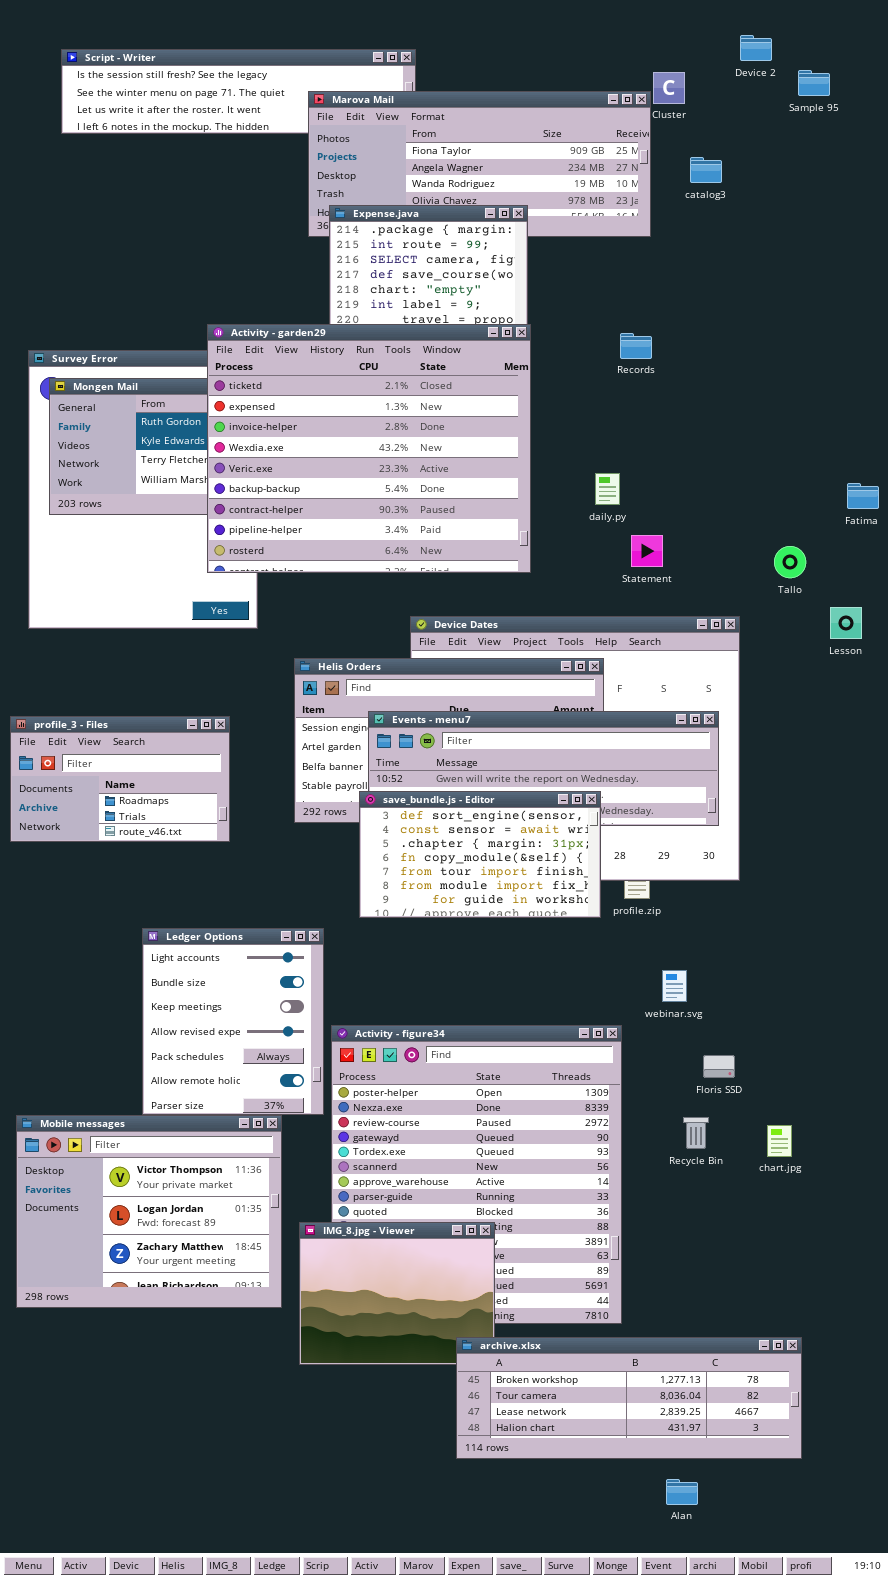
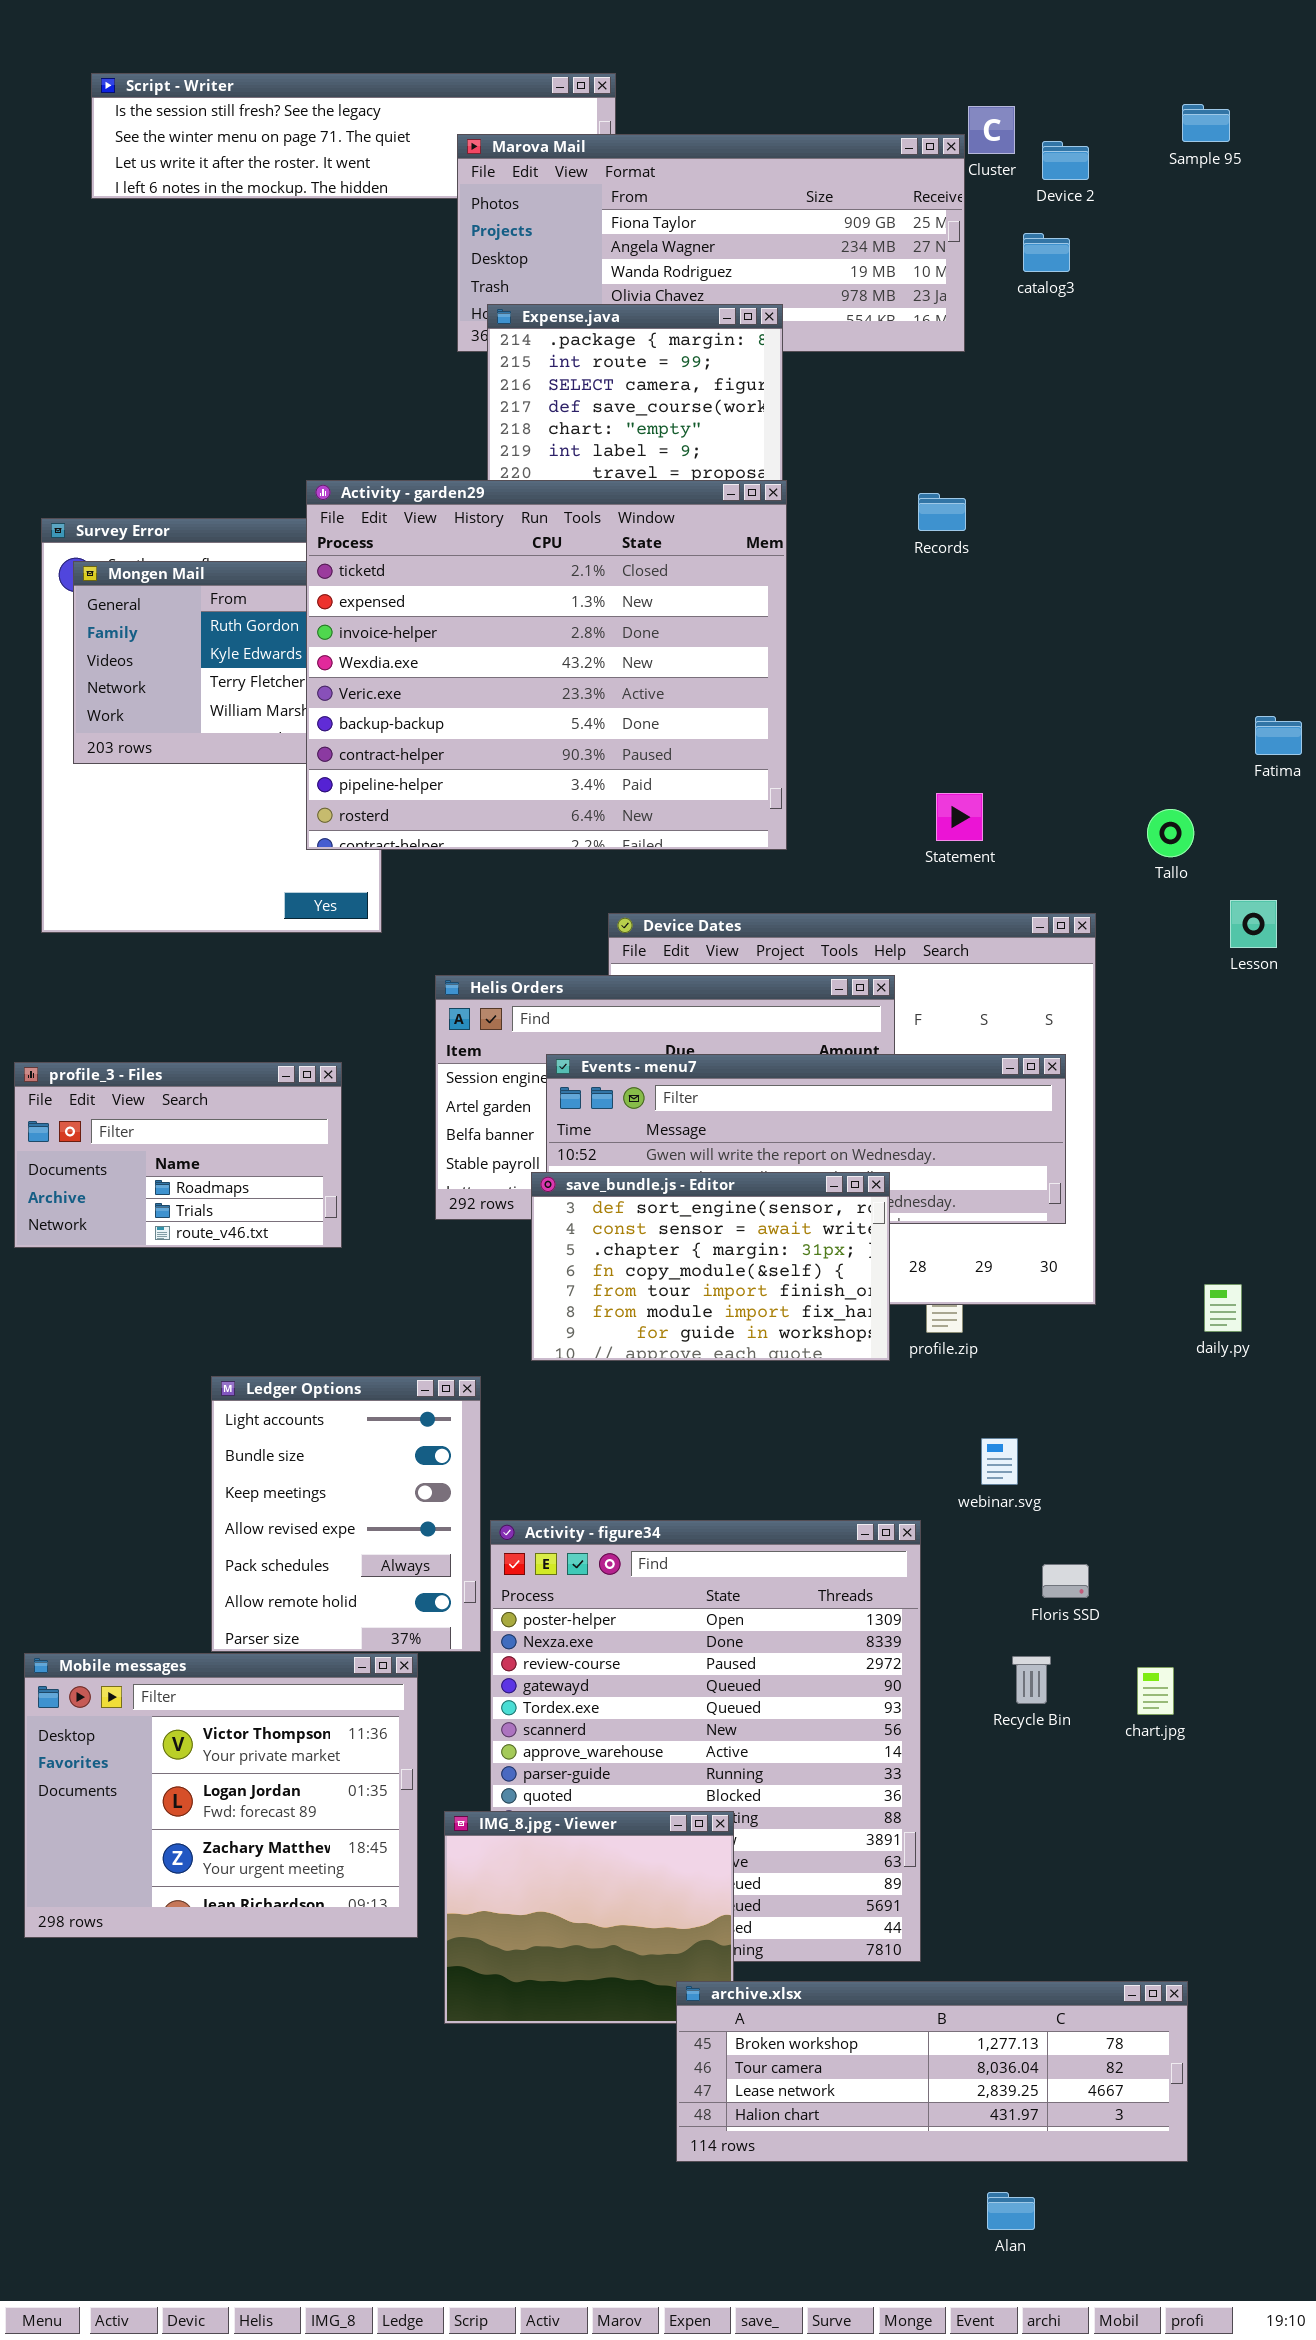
Device 2: [740,35,772,61] -> [1042,141,1089,180], moved
daily.py: [595,473,620,505] -> [1204,1284,1242,1332], moved

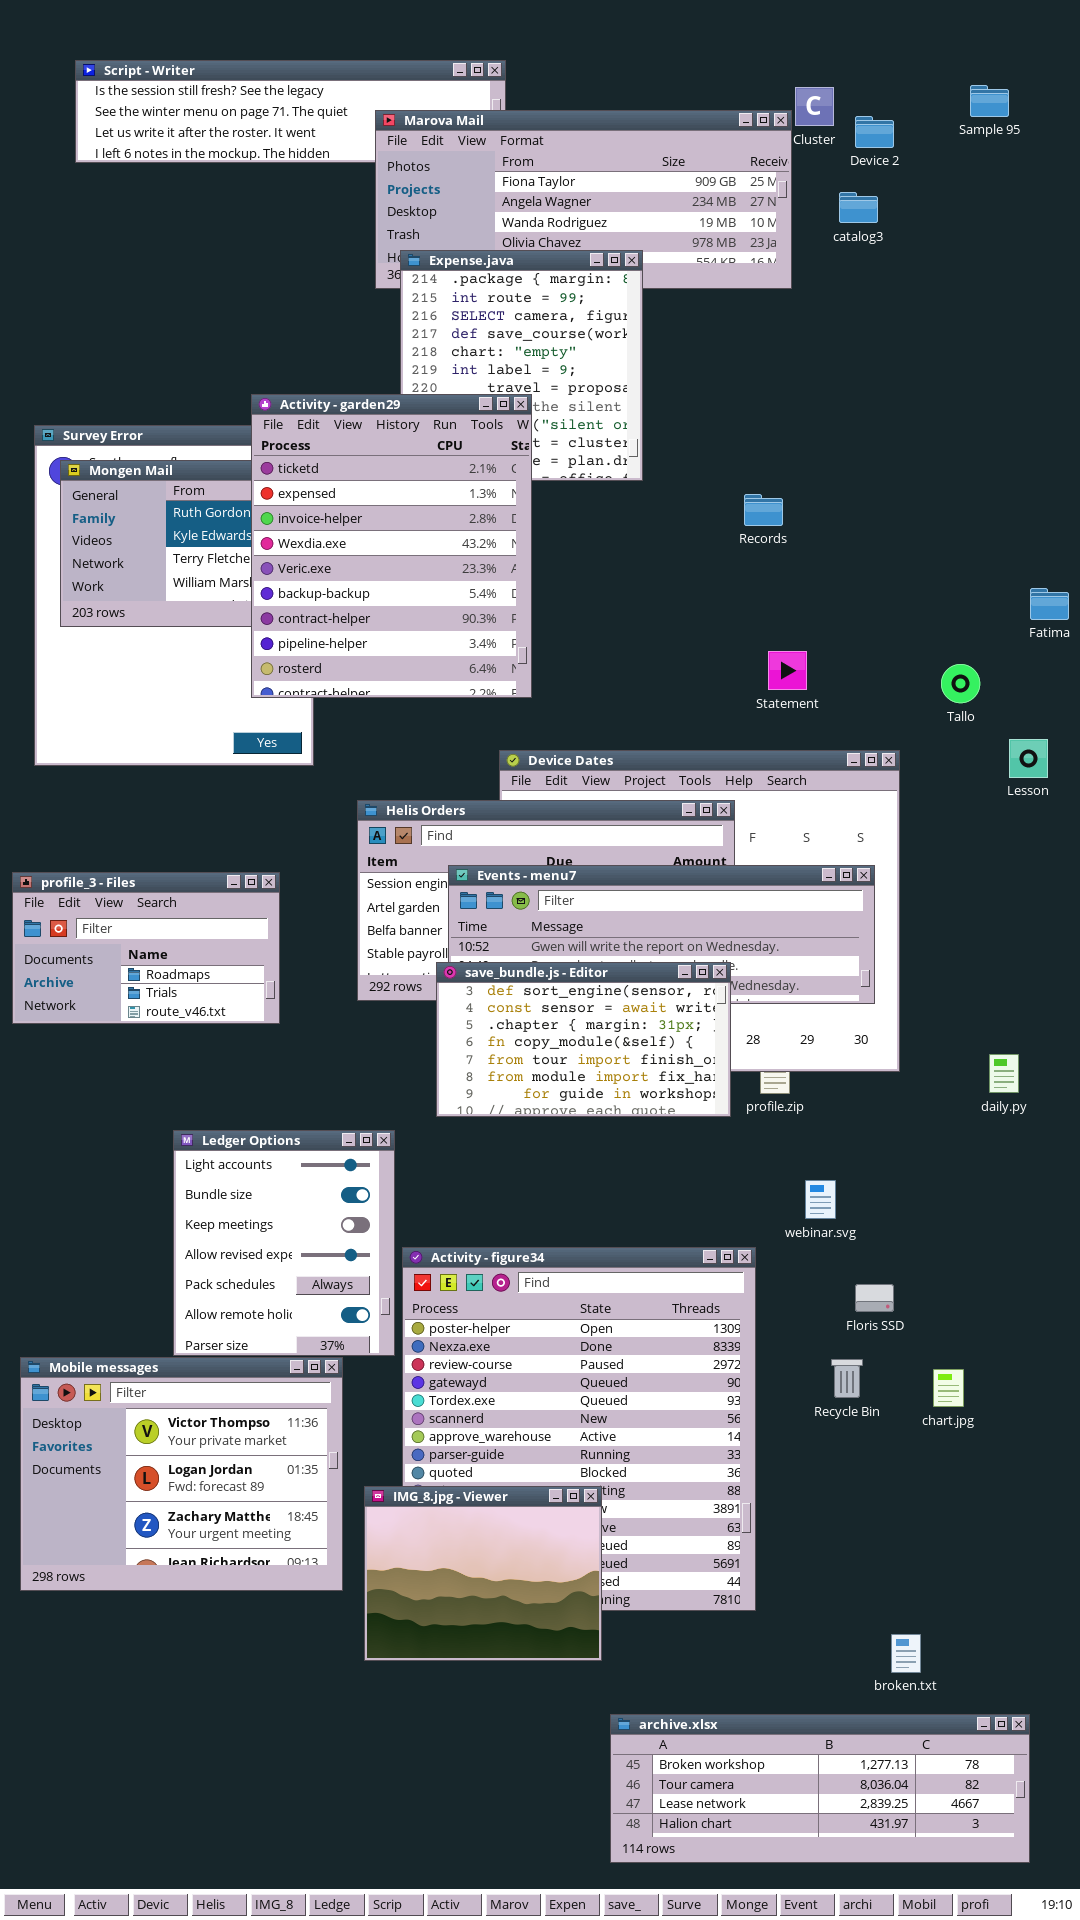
Activity - garden29: [306,480,787,850] -> [251,394,532,698], resized
Records: [918,493,966,531] -> [744,494,783,526], moved
archive.xlsx: [676,1981,1188,2162] -> [610,1714,1030,1863], moved

